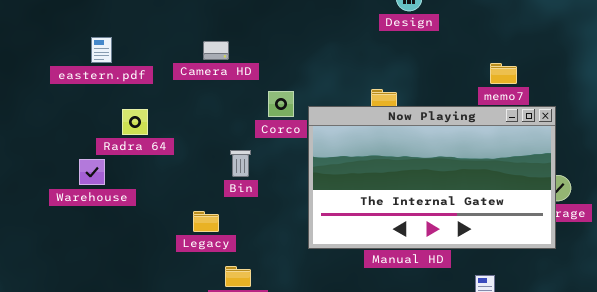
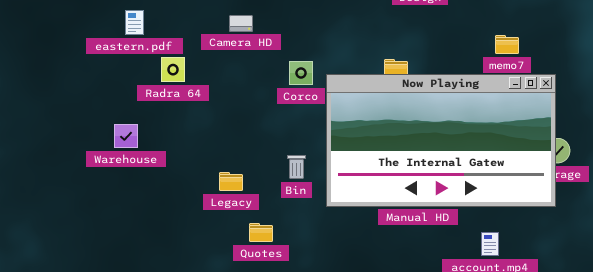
Radra 64: [122,109,148,135] -> [161,57,185,82], moved
Bin: [230,150,251,177] -> [287,155,306,179], moved

